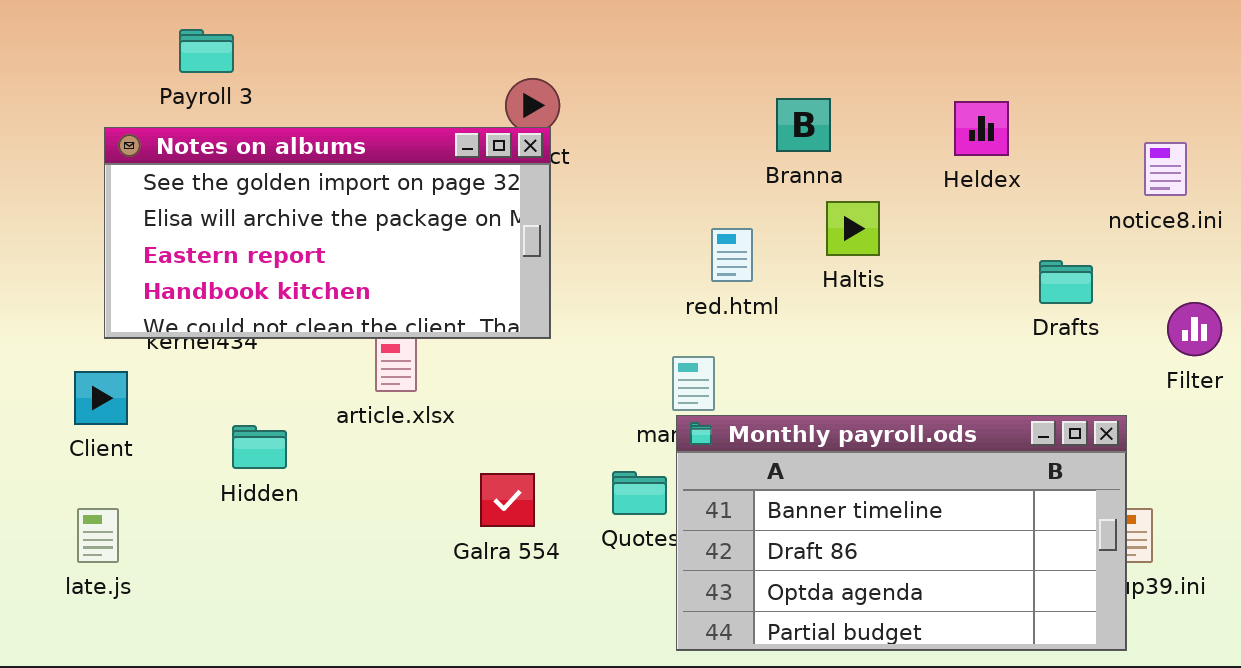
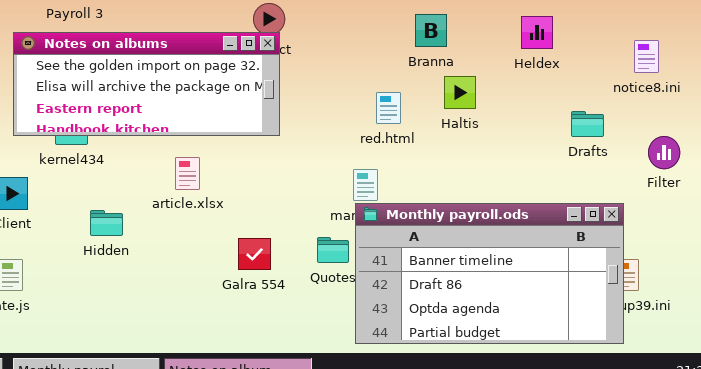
Notes on albums: [104,127,551,339] -> [13,32,280,136], resized

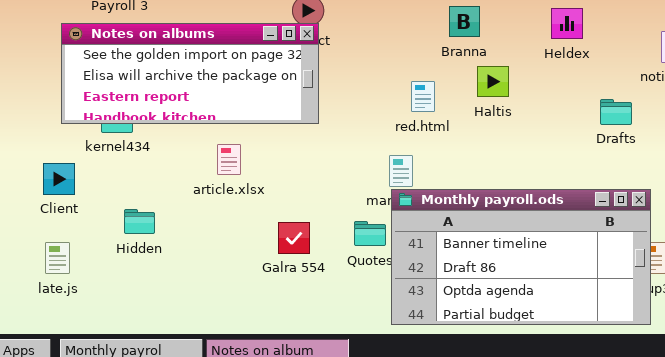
Hidden: [90,210,123,236] -> [124,209,155,234], moved

